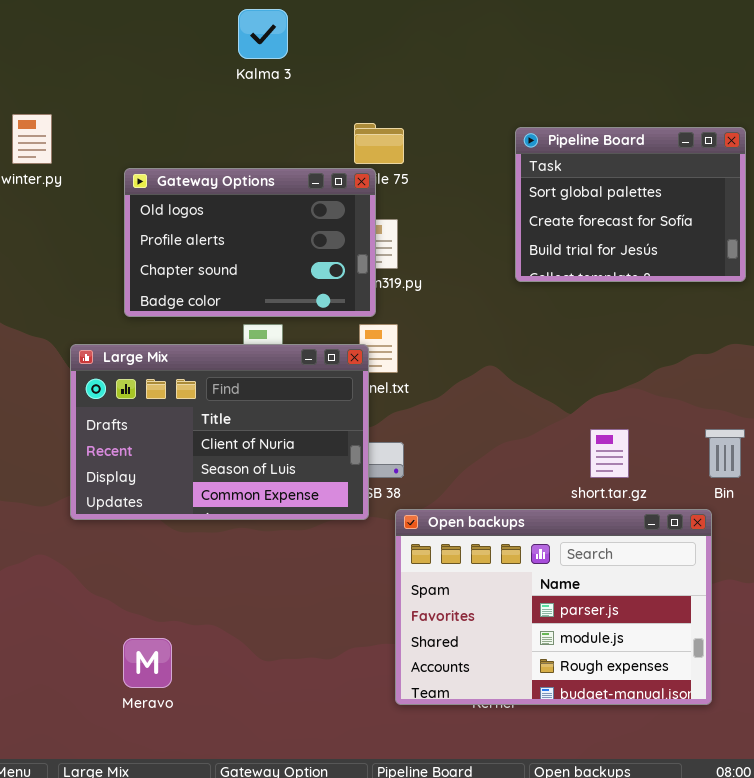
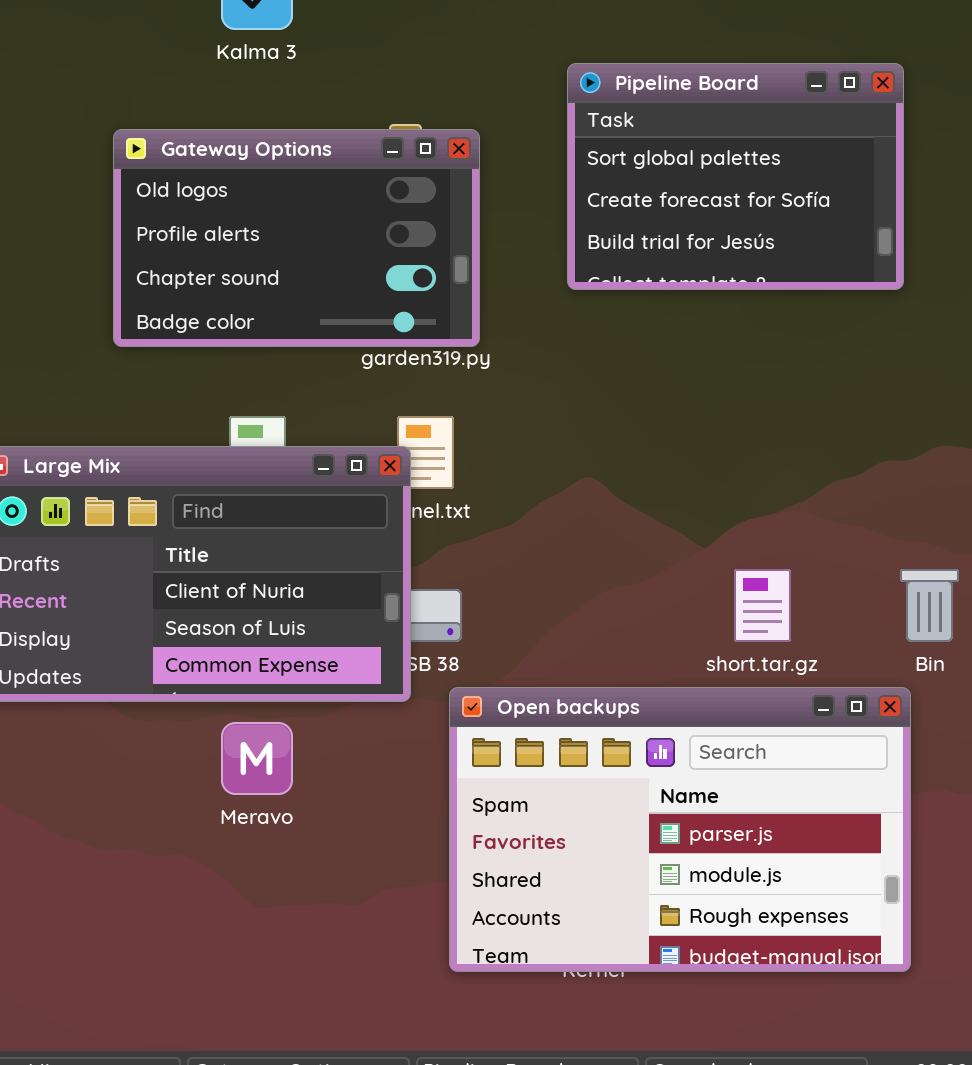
Pipeline Board: [515,127,746,282] -> [567,63,904,290], moved
Gateway Options: [124,168,376,317] -> [113,129,480,347], moved
Meravo: [123,638,172,688] -> [221,722,293,795], moved

